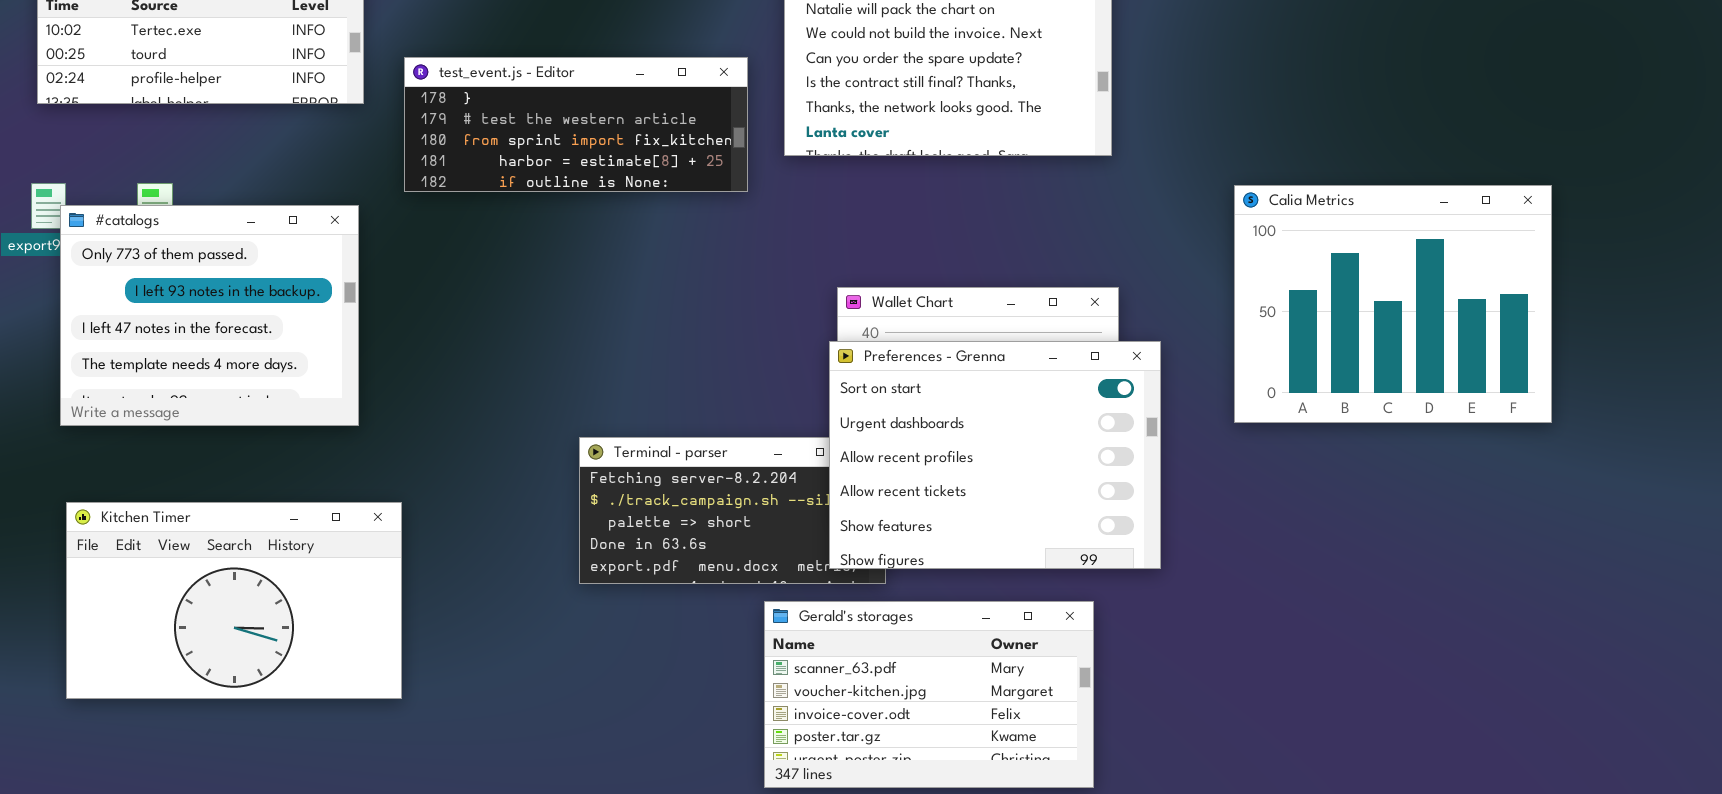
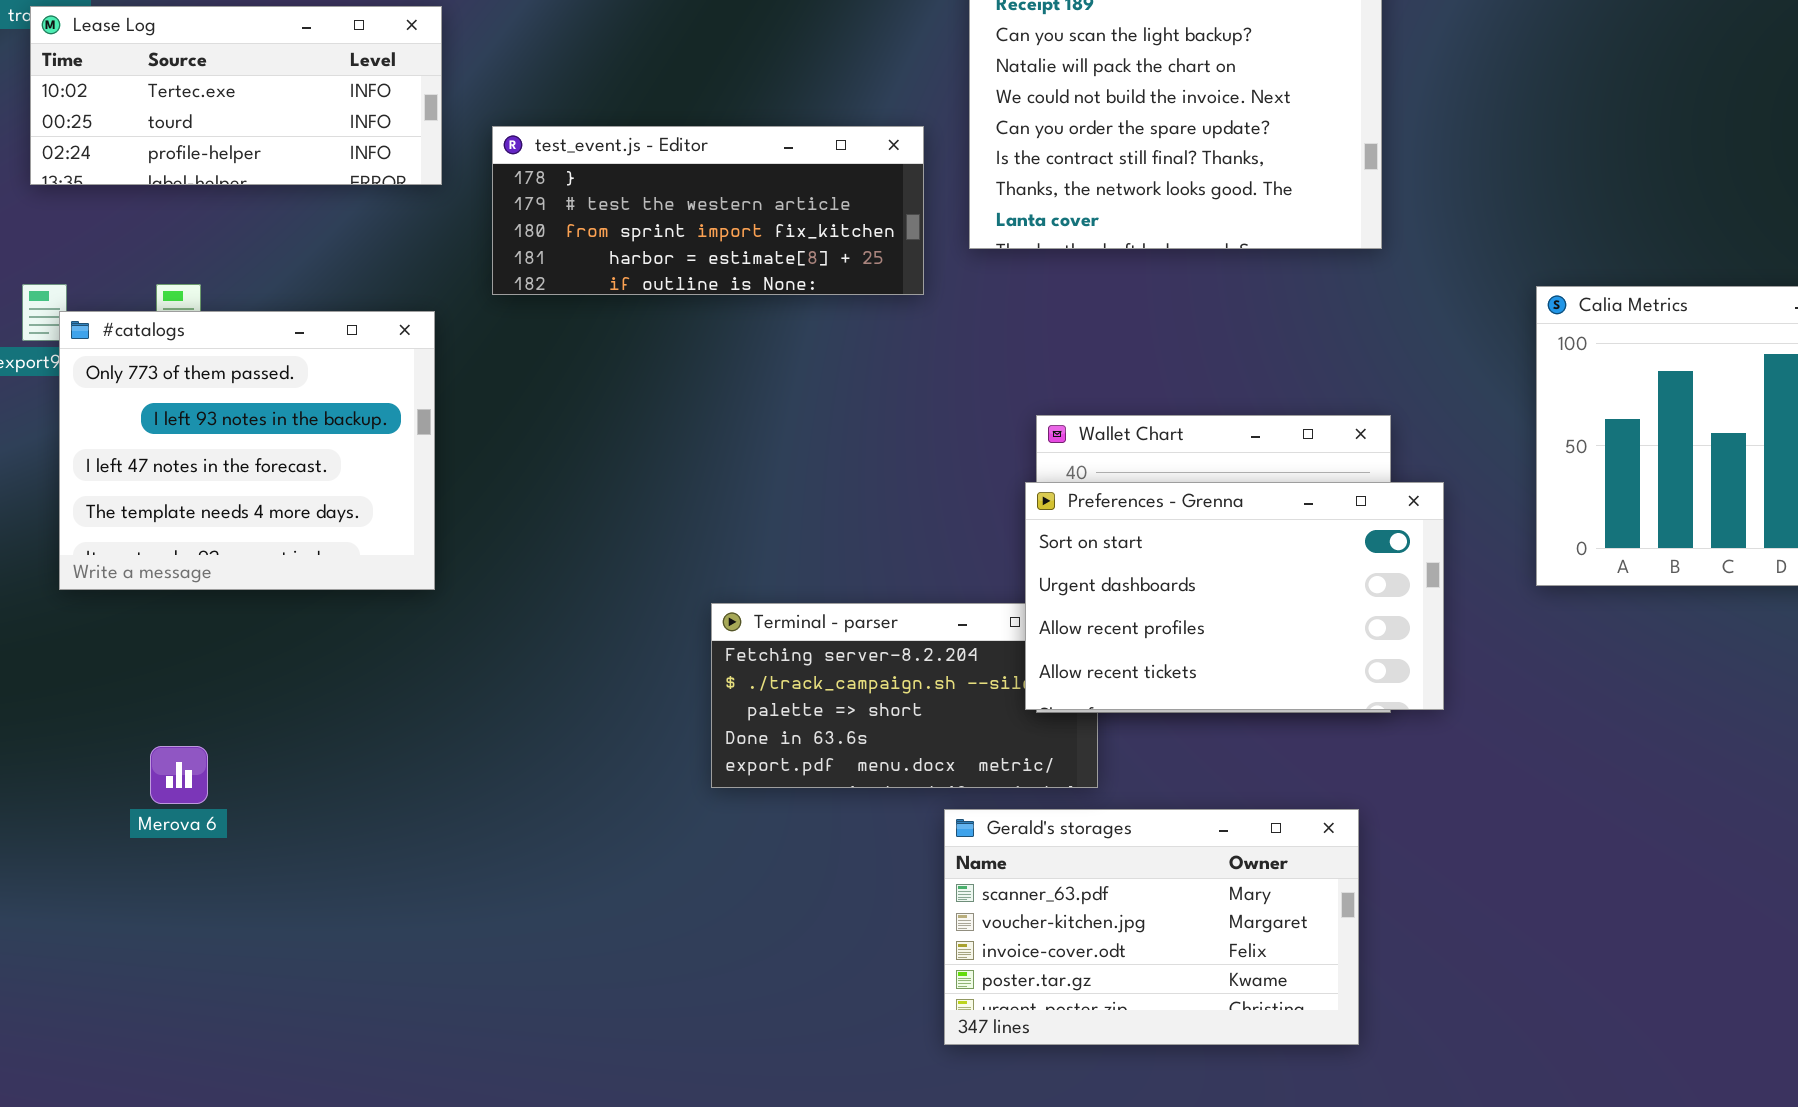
Preferences - Grenna: [829,341,1161,569] -> [1025,482,1444,710], resized
Kitchen Timer: [66,502,402,699] -> none, closed

